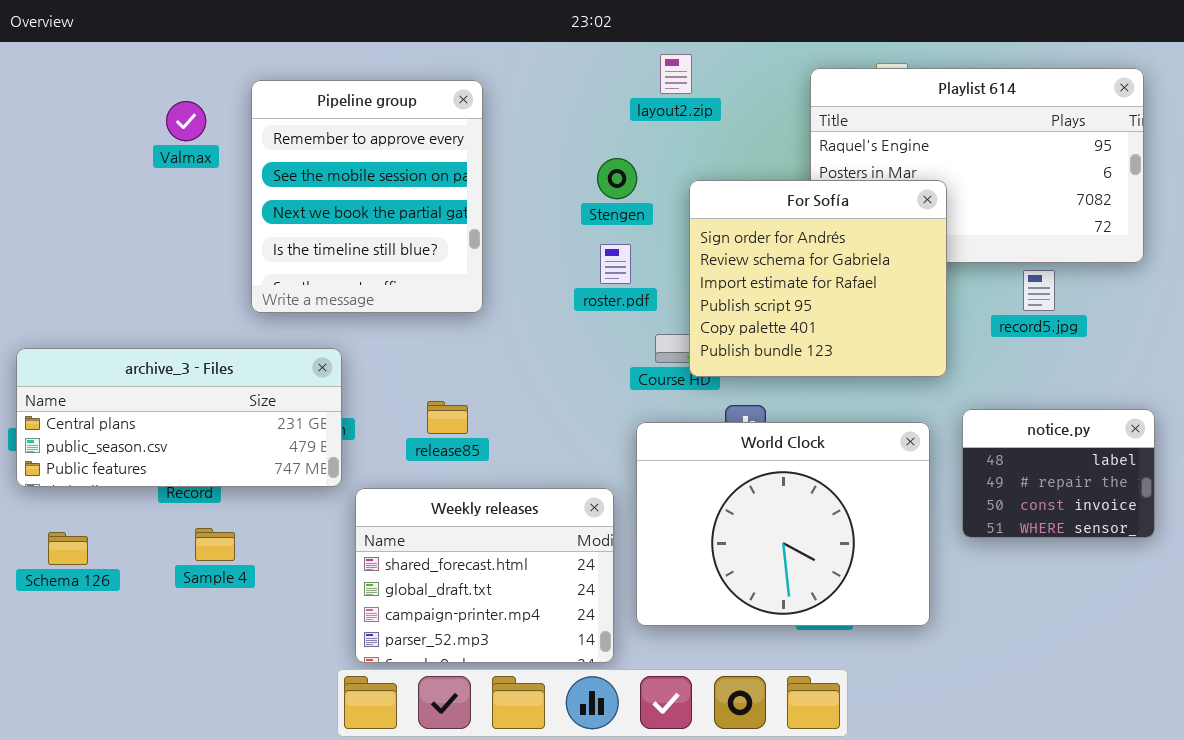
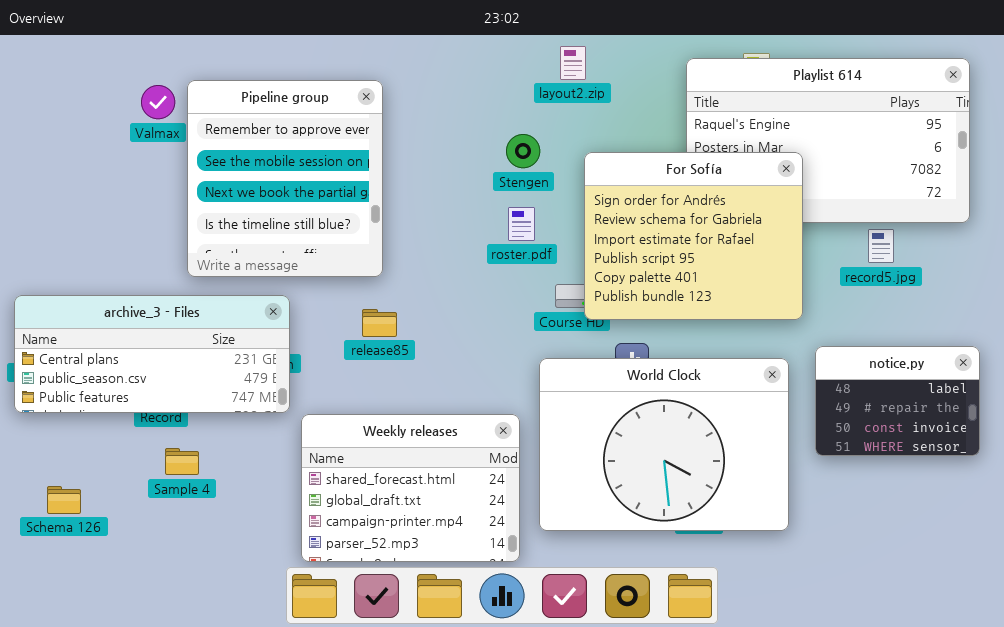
Pipeline group: [251,80,483,313] -> [187,80,383,277], moved
release85: [427,401,468,434] -> [362,309,397,337], moved
Schema 126: [48,532,88,565] -> [47,486,81,514], moved

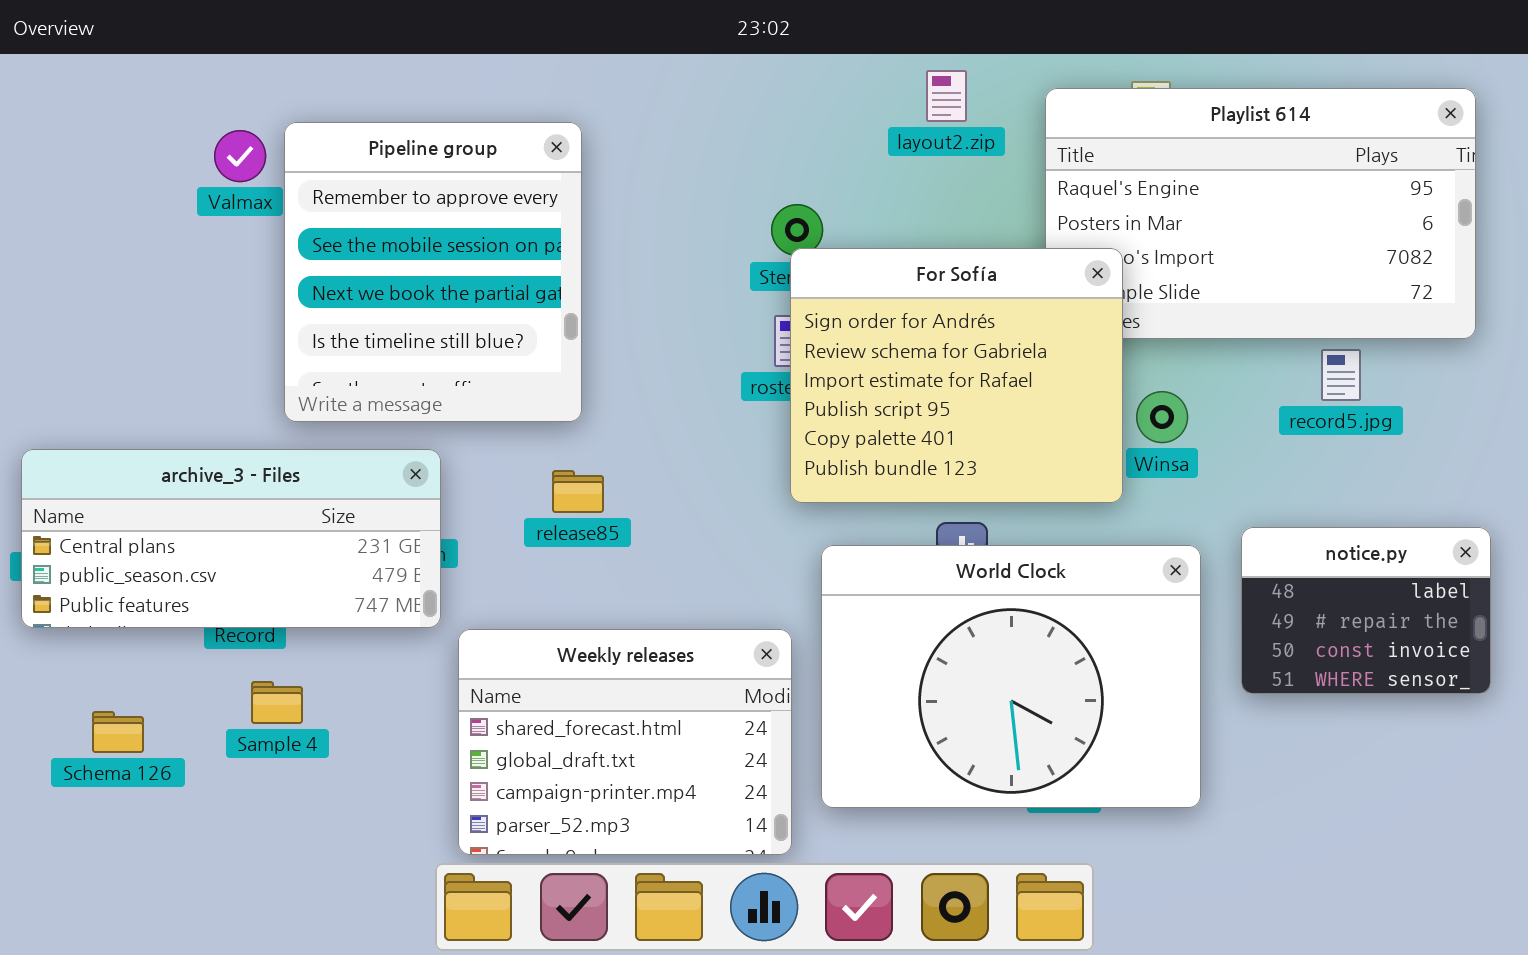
layout2.zip: [560,46,586,80] -> [926,70,967,122], moved
For Sofía: [584,152,803,320] -> [790,248,1123,503], moved
Schema 126: [47,486,81,514] -> [92,711,144,753], moved

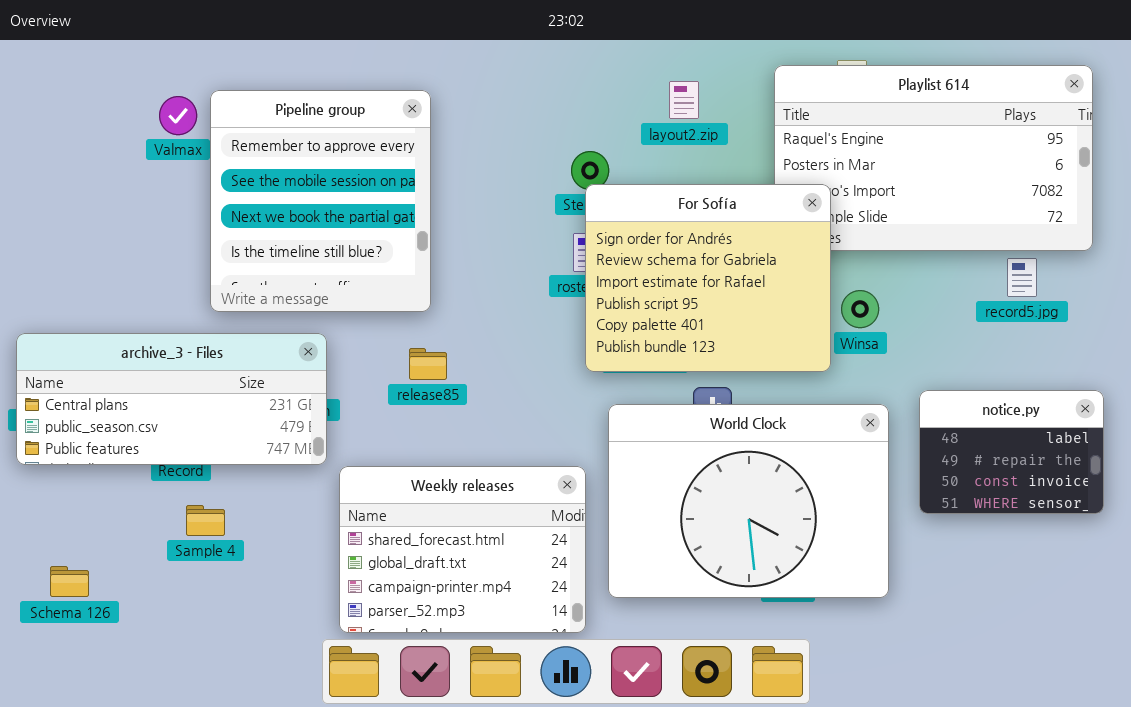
layout2.zip: [926,70,967,122] -> [669,81,699,119], moved
record5.jpg: [1321,349,1361,401] -> [1007,258,1037,297], moved
Schema 126: [92,711,144,753] -> [50,566,89,597], moved

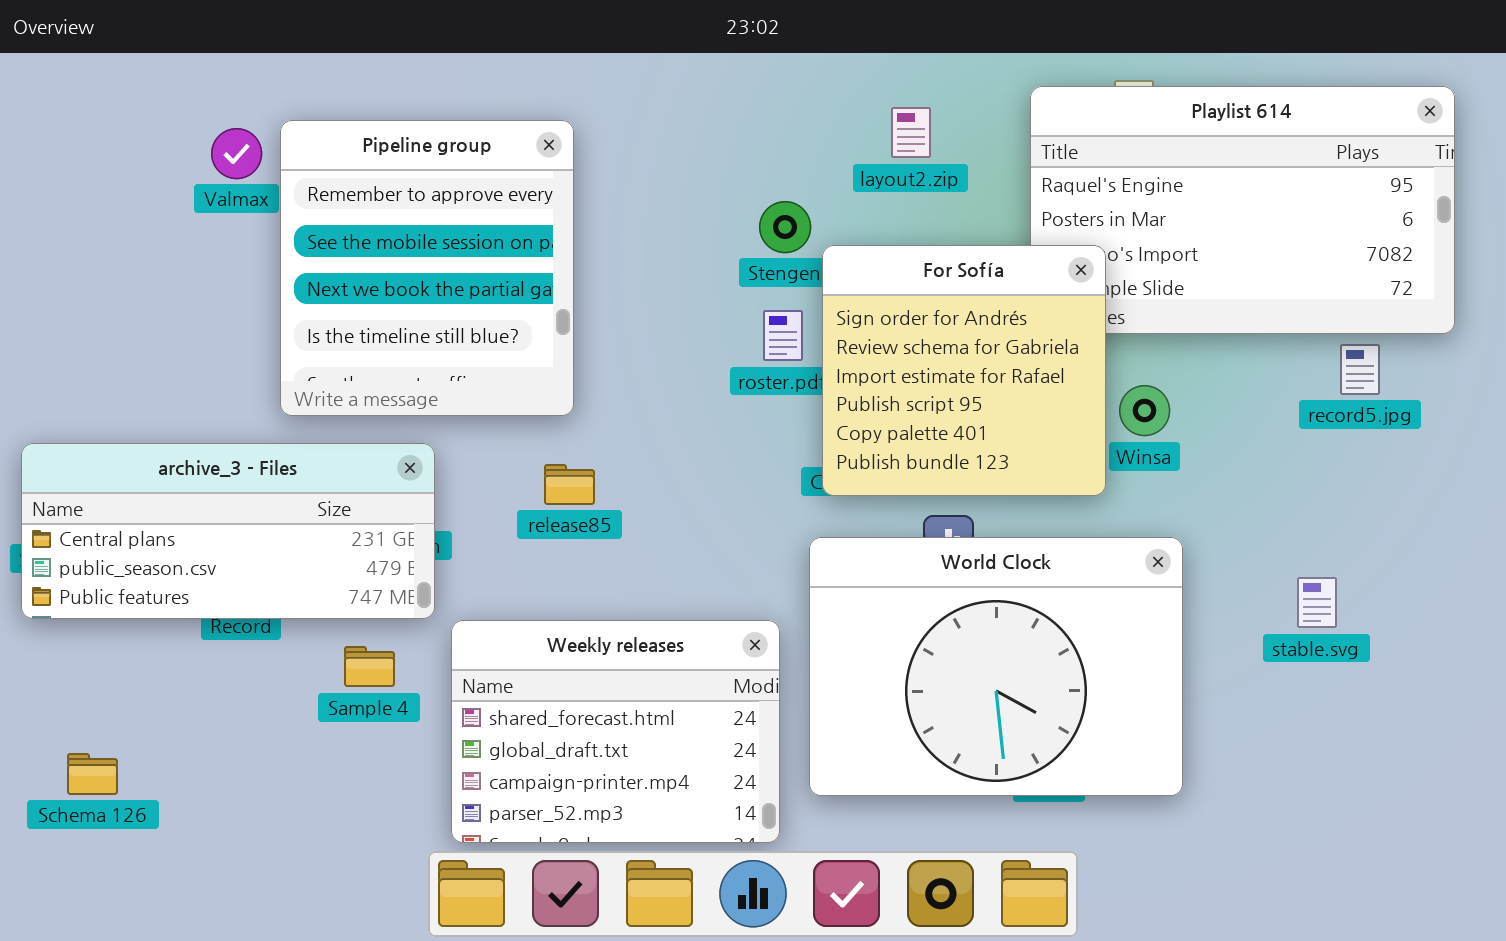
For Sofía: [585,184,831,372] -> [822,245,1106,496], resized
notice.py: [919,390,1104,514] -> none, closed
Sample 4: [186,505,225,536] -> [344,646,395,687], moved

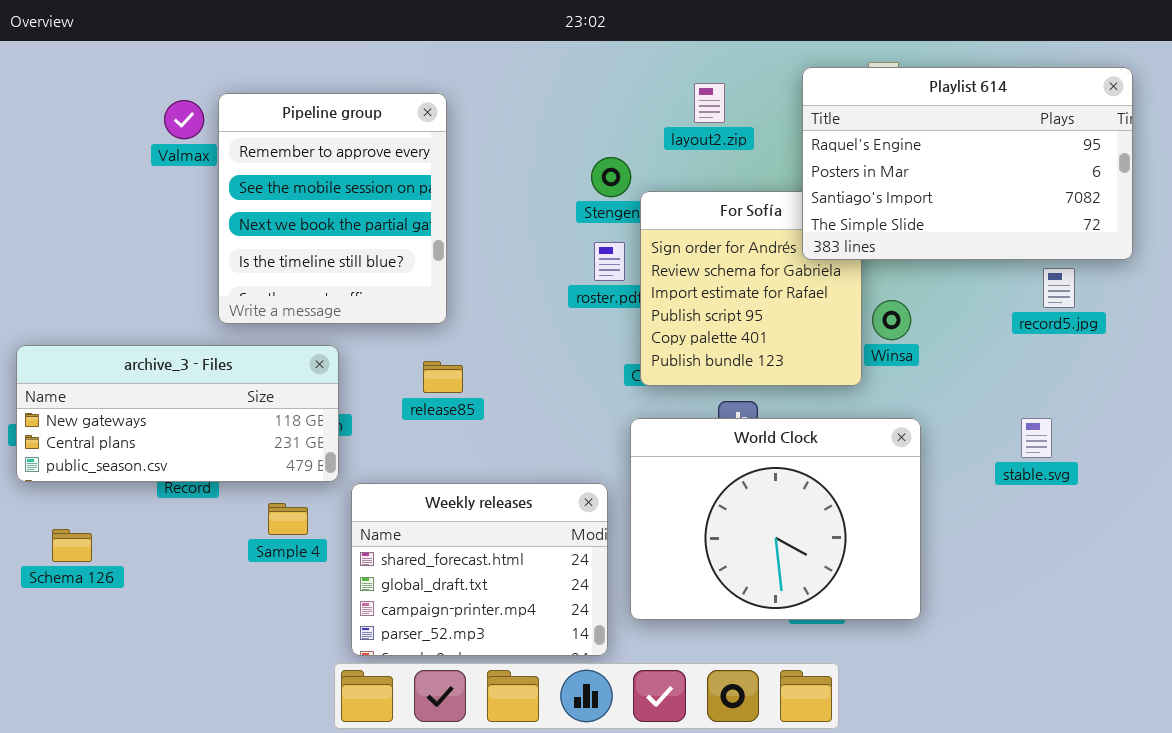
Playlist 614: [1030,86,1455,334] -> [802,67,1133,260], raised
archive_3 - Files: [21,443,435,619] -> [16,345,339,482], scrolled up 1 row
stable.svg: [1297,577,1337,628] -> [1021,418,1052,458], moved
Schema 126: [67,753,118,795] -> [52,529,92,562], moved

